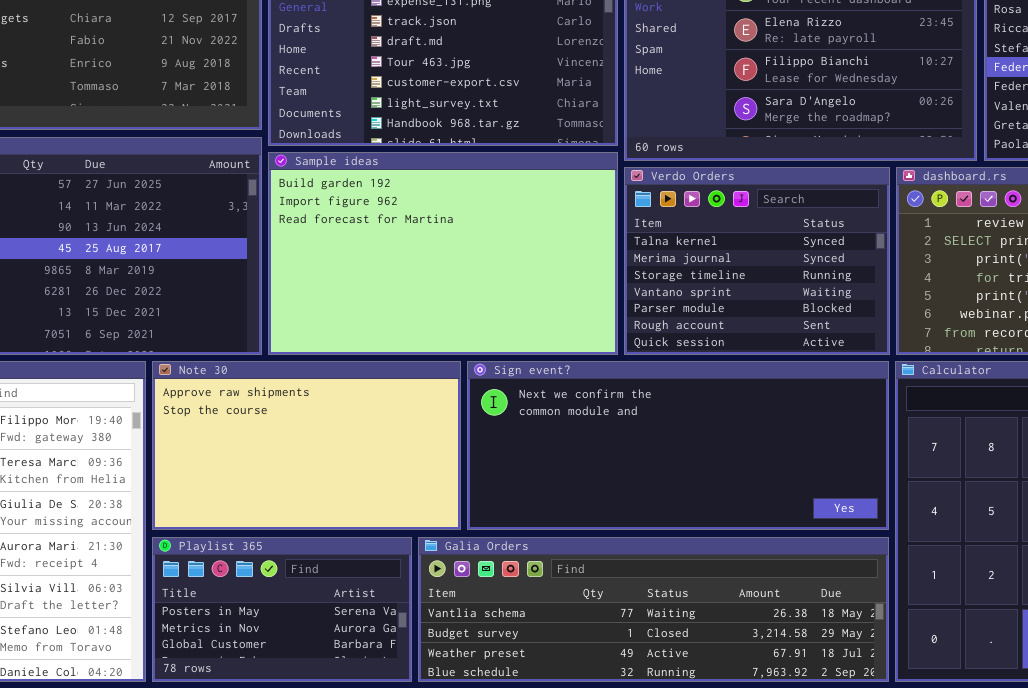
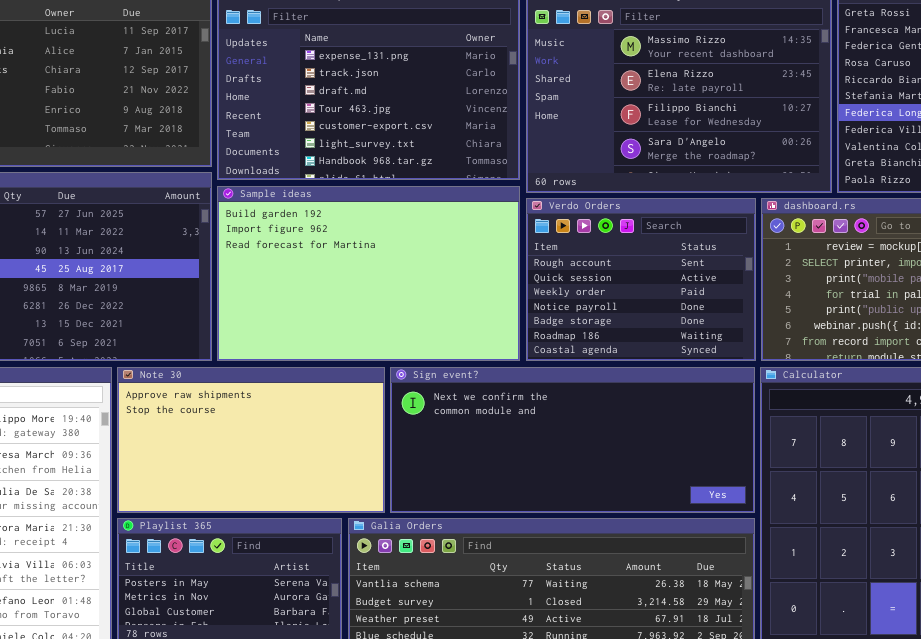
Verdo Orders: [624,167,890,355] -> [526,198,756,361], scrolled down 5 rows

